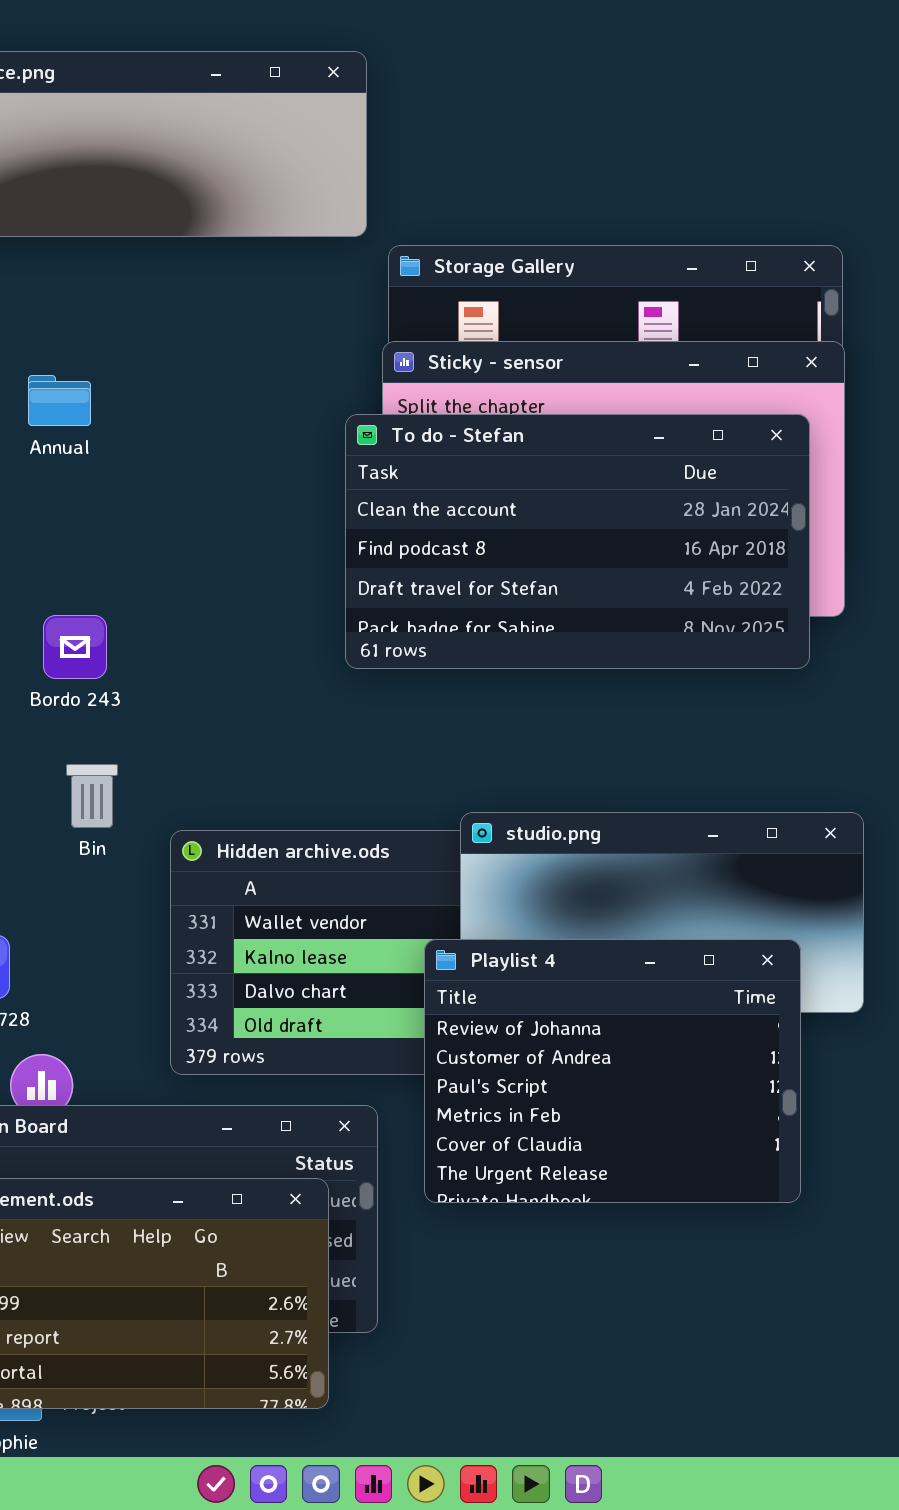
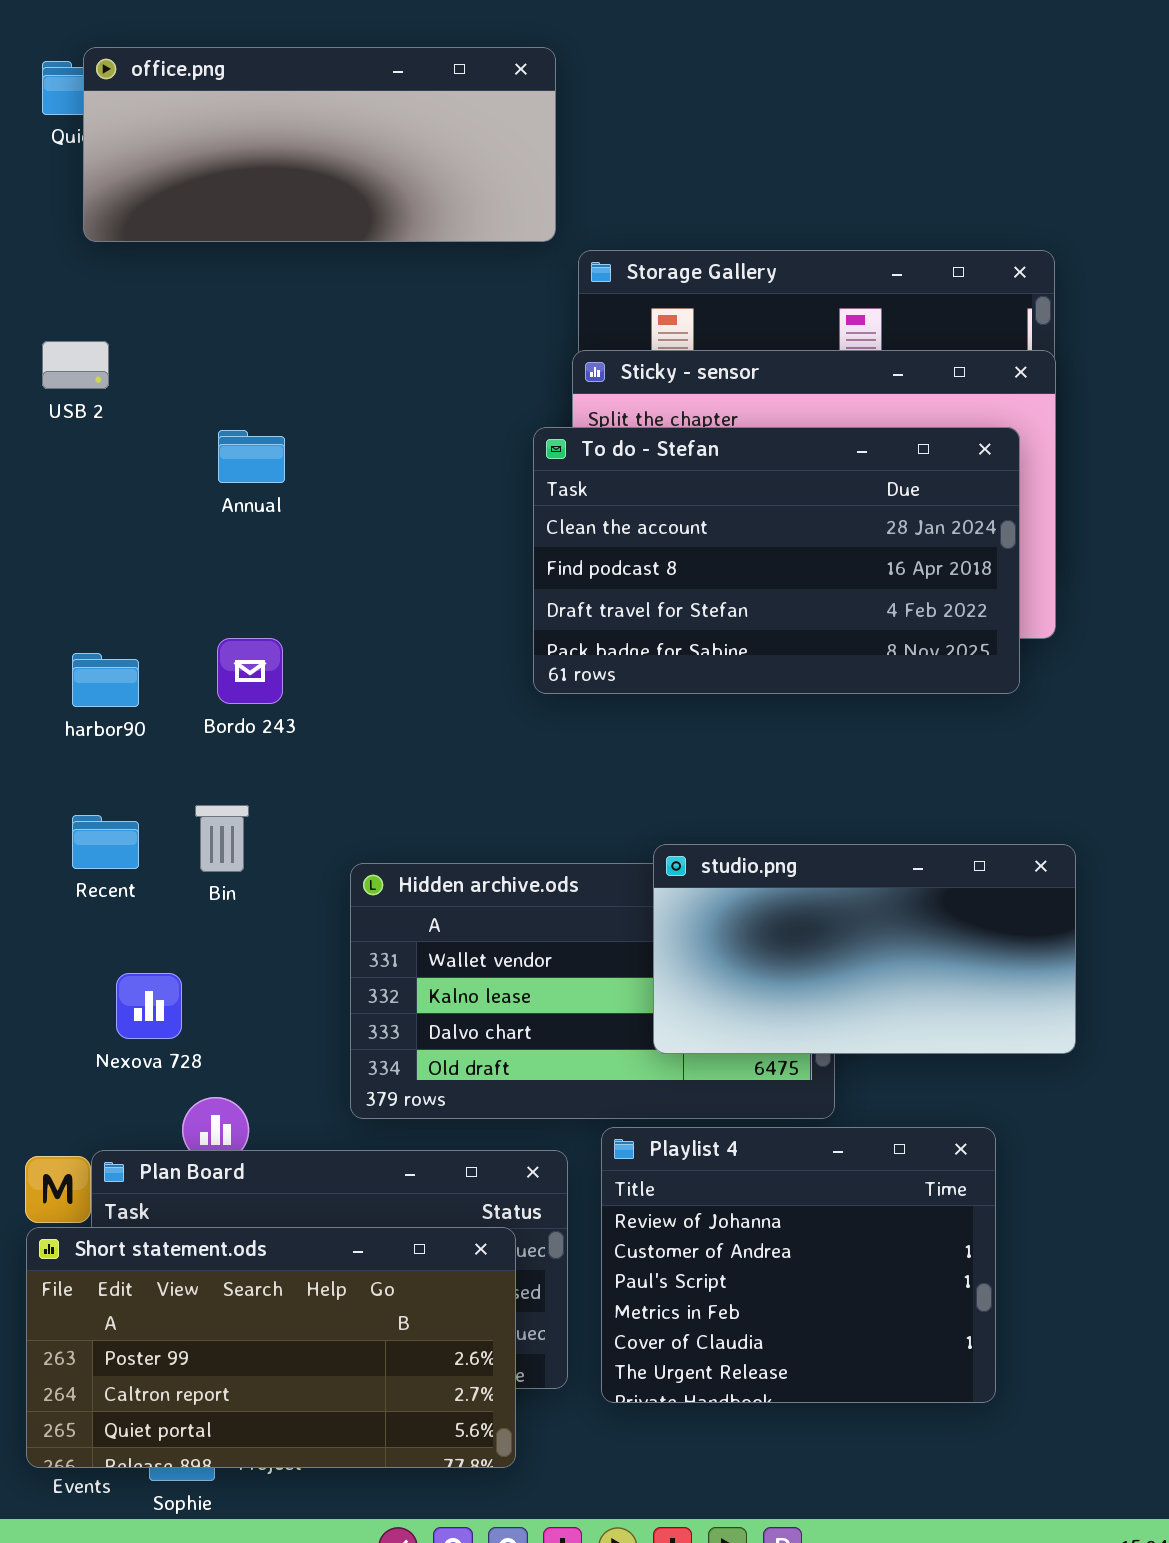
Annual: [28,375,91,426] -> [218,430,285,483], moved
Bin: [66,764,118,828] -> [195,805,249,872], moved
Playlist 4: [424,939,801,1203] -> [601,1127,996,1403], moved

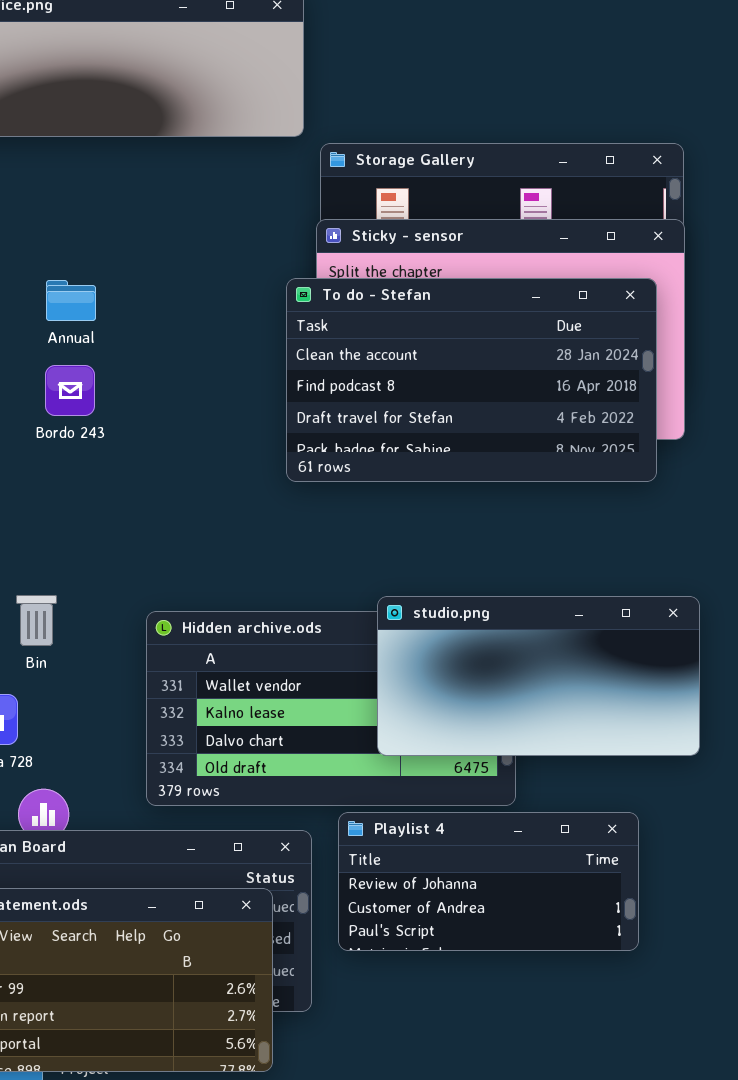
Bordo 243: [217,638,283,704] -> [45,365,95,416], moved
Bin: [195,805,249,872] -> [16,595,57,646], moved
Playlist 4: [601,1127,996,1403] -> [338,812,639,951], resized

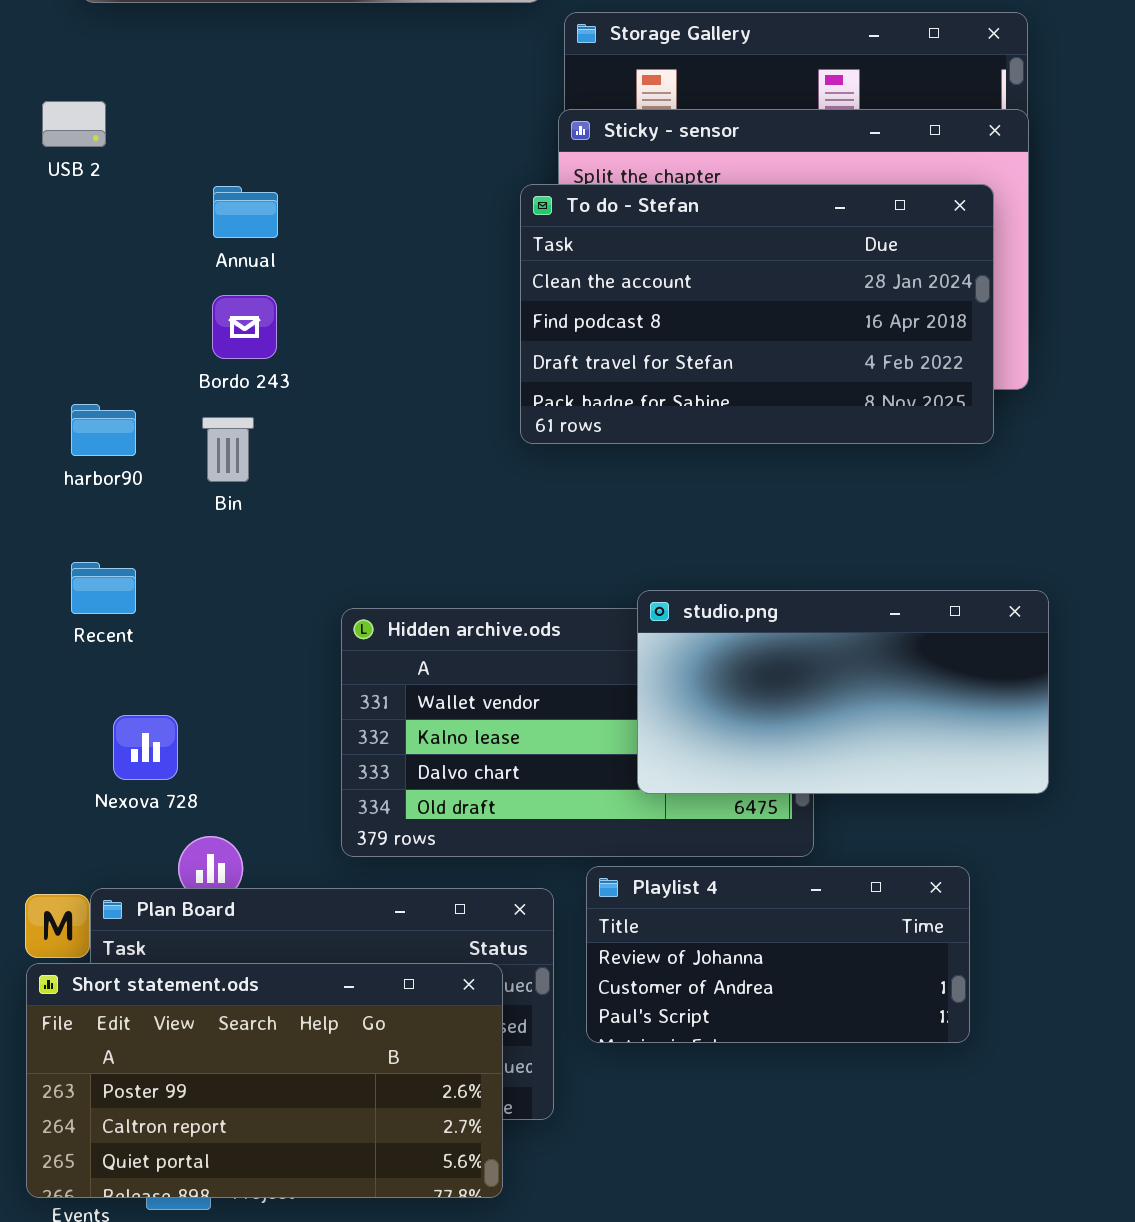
Bin: [16,595,57,646] -> [202,417,254,482], moved

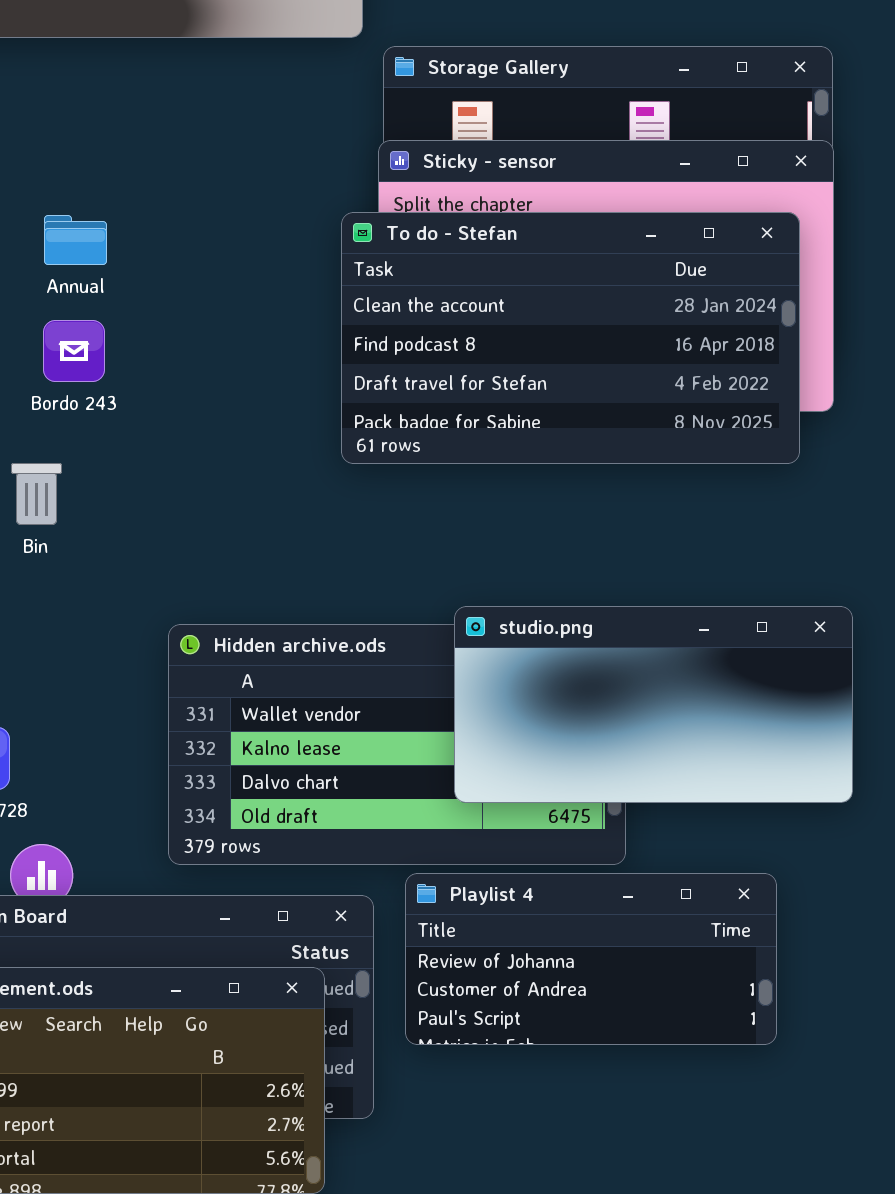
Bin: [202,417,254,482] -> [11,463,62,525], moved

